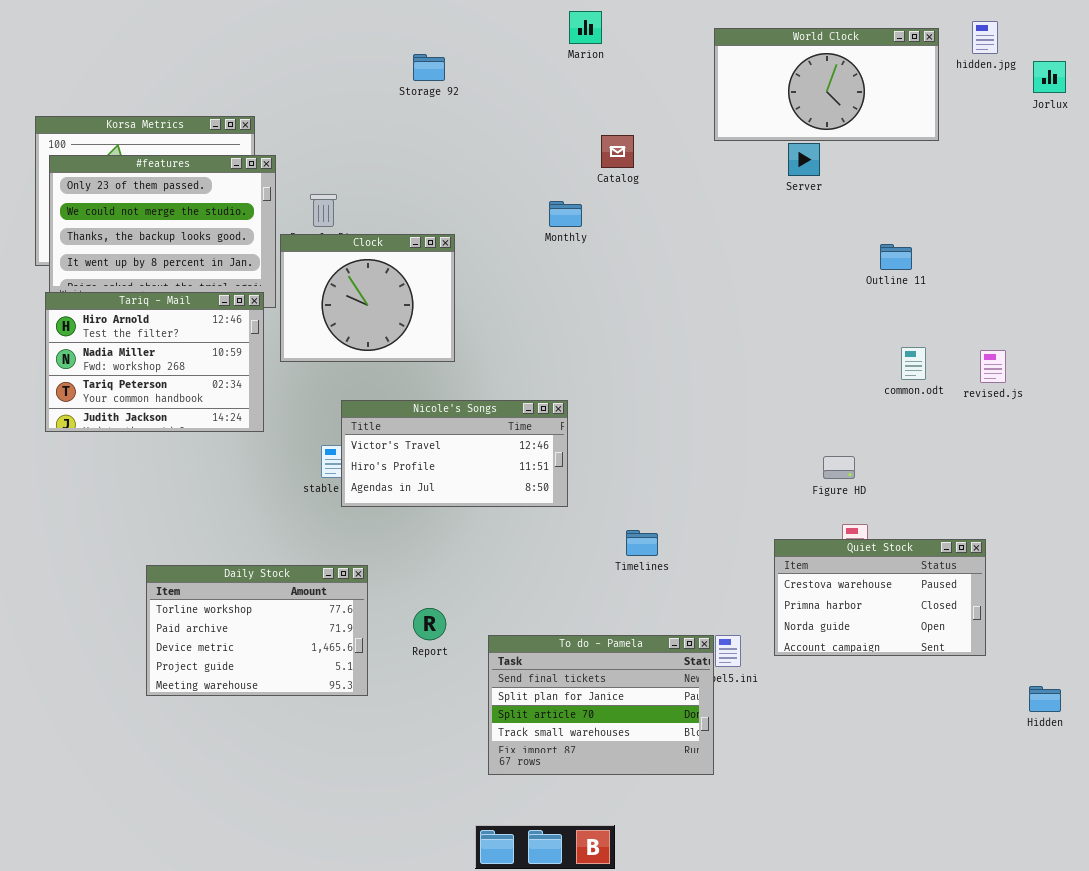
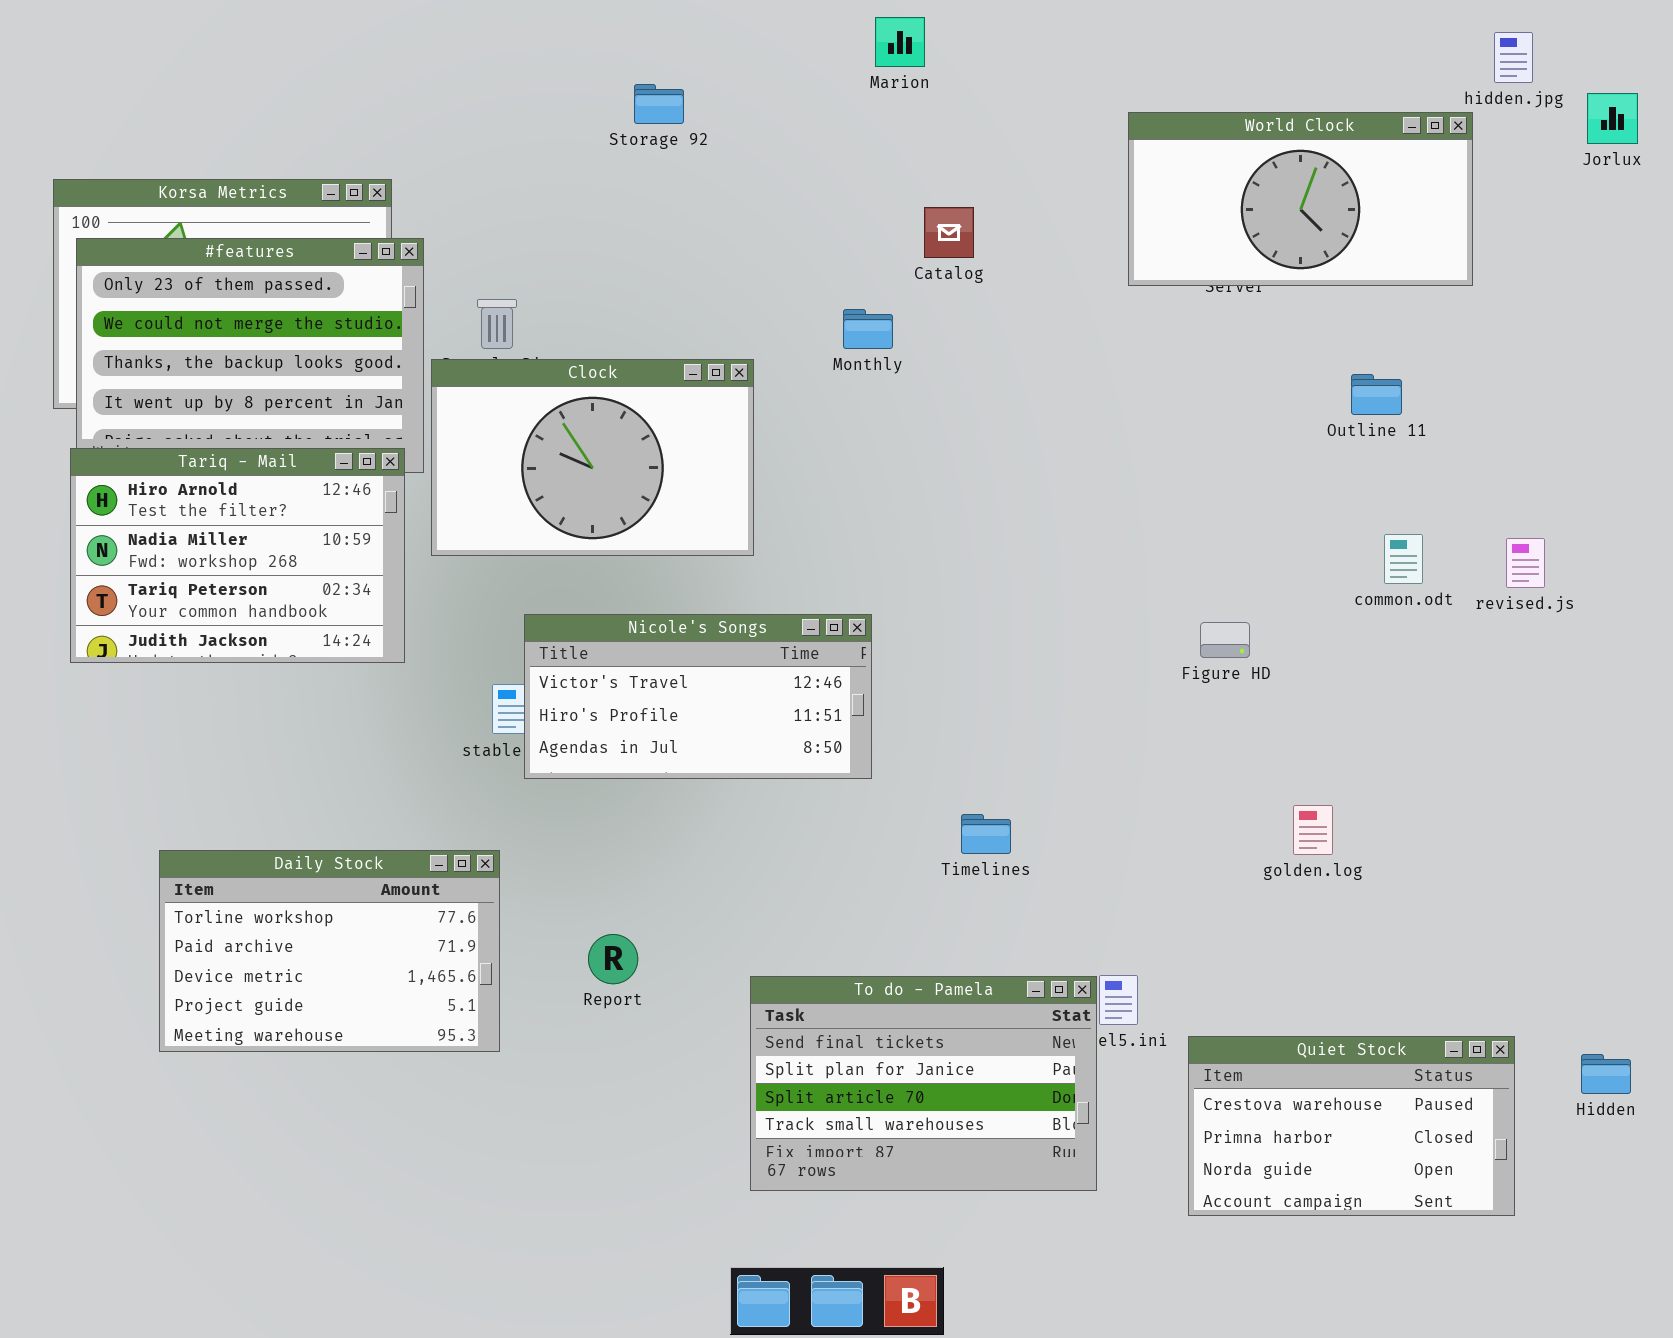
World Clock: [714,28,939,141] -> [1128,112,1473,286], moved
Clock: [280,234,455,362] -> [431,359,754,556], resized
Figure HD: [823,456,855,479] -> [1200,622,1250,658], moved
Quiet Stock: [774,539,986,656] -> [1188,1036,1515,1216], moved
Daily Stock: [146,565,368,696] -> [159,850,500,1052], moved
Report: [413,608,446,640] -> [588,934,638,984], moved

